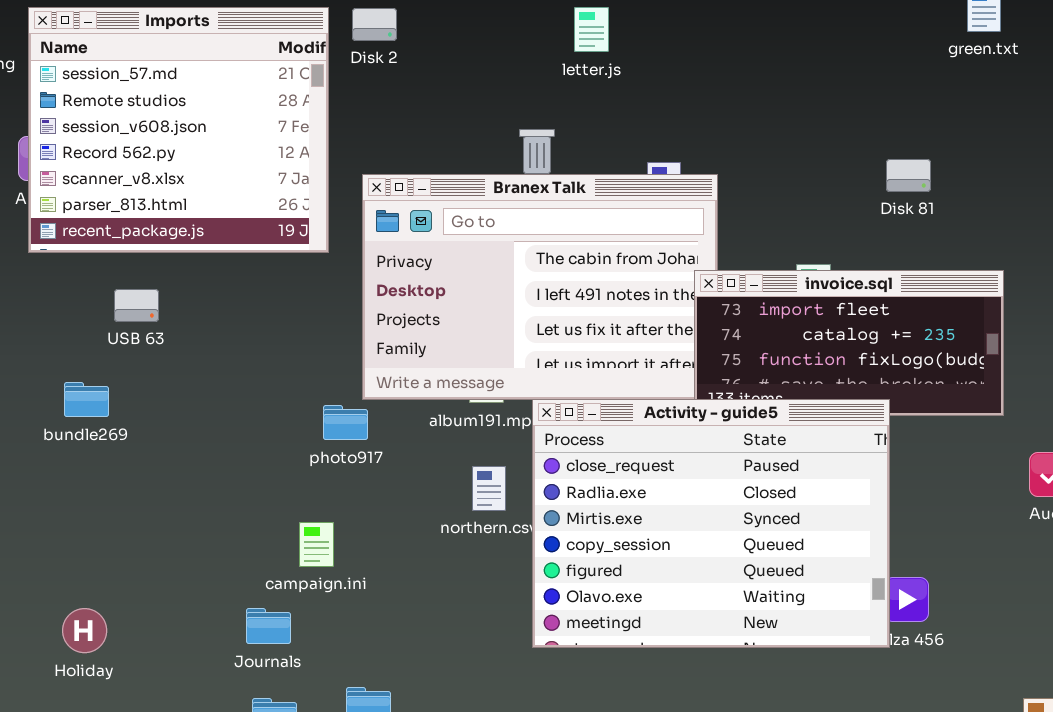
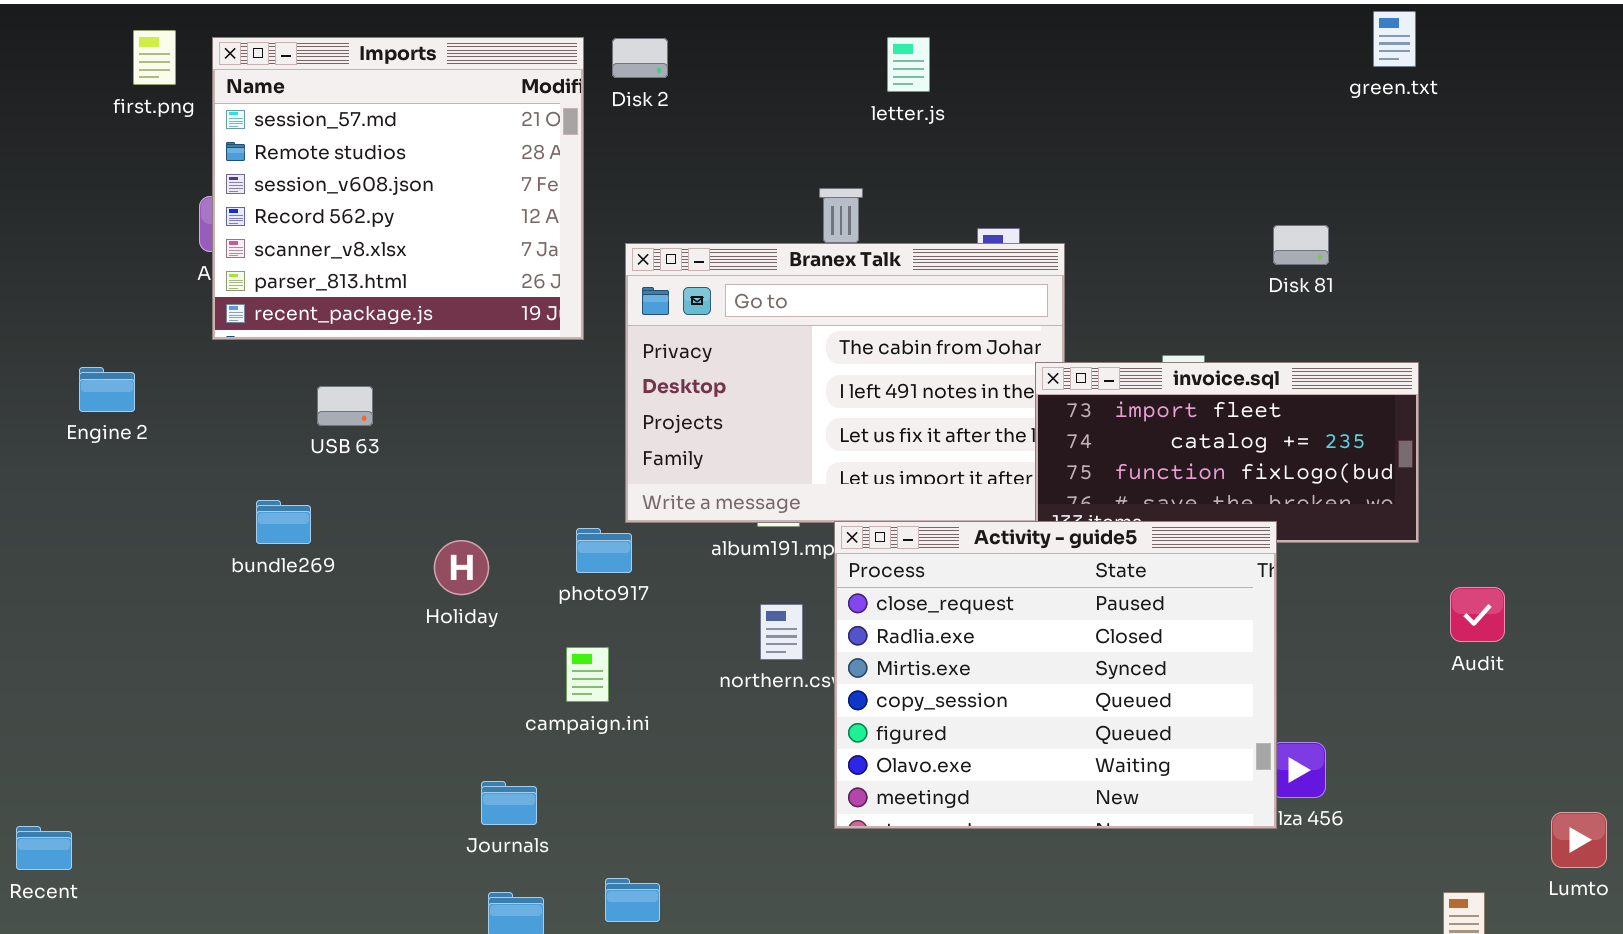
campaign.ini: [299,522,334,567] -> [566,647,609,702], moved
Holiday: [62,608,107,653] -> [434,540,489,595], moved

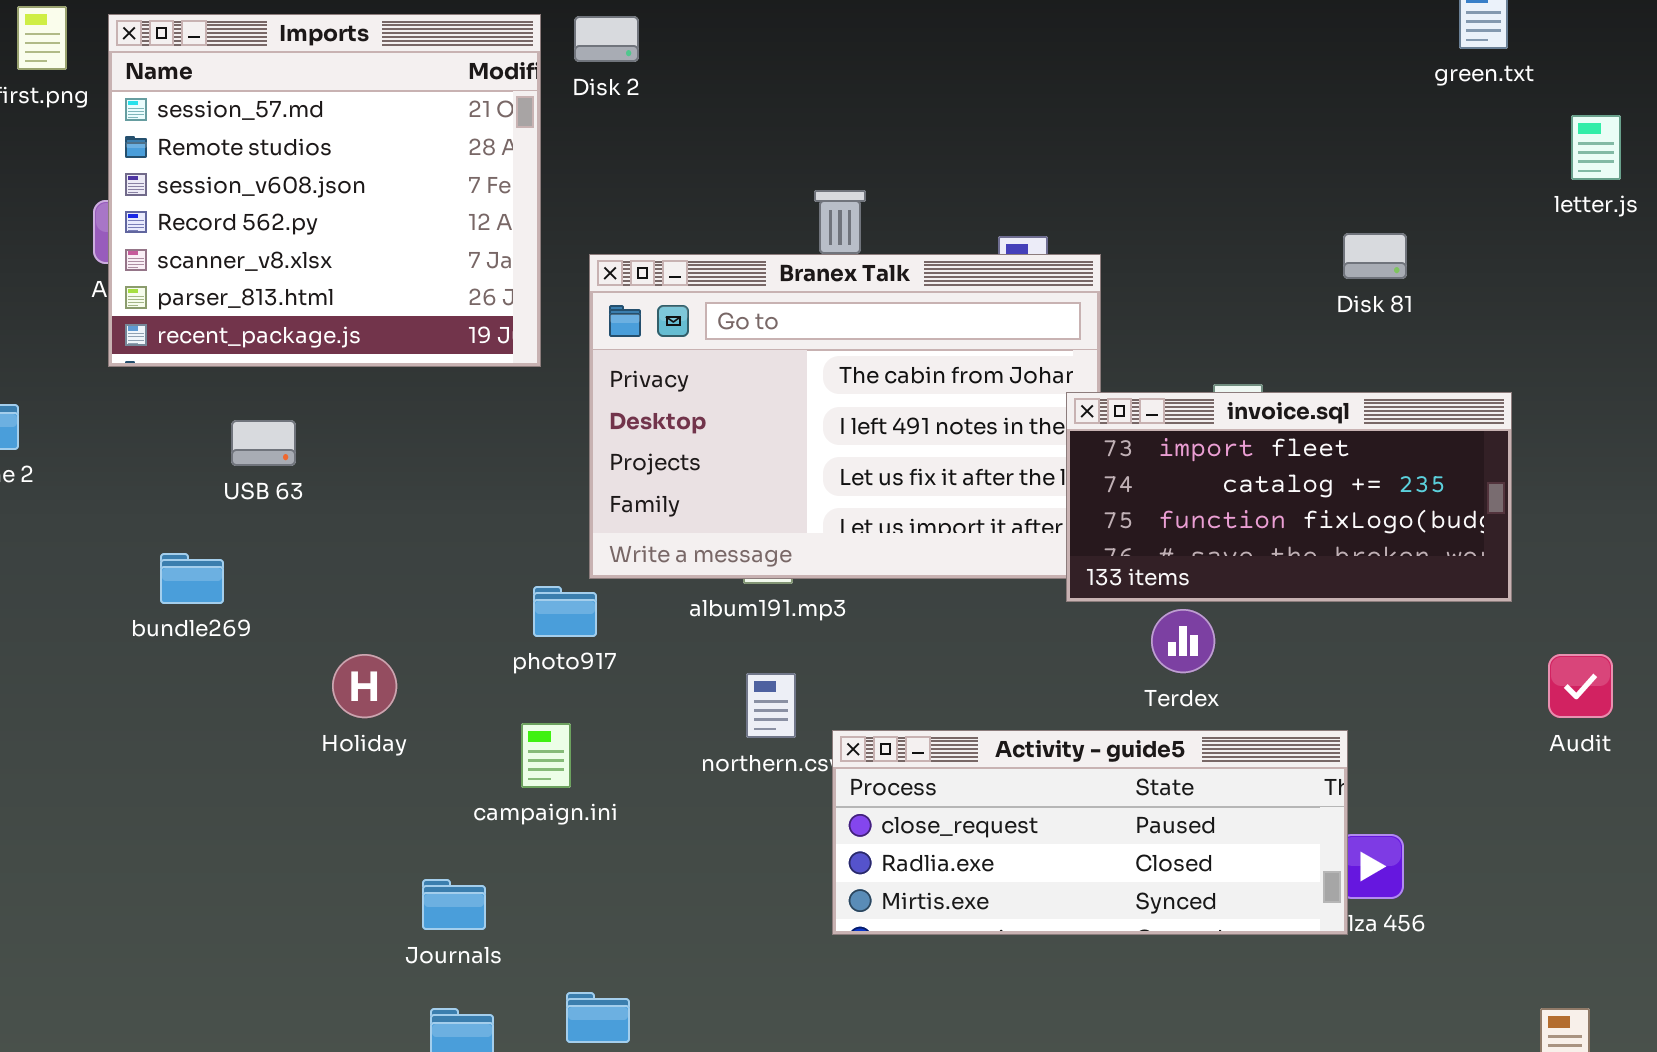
letter.js: [887,37,930,92] -> [1571,115,1621,180], moved
Activity - guide5: [834,521,1277,829] -> [832,730,1348,935], resized
Holiday: [434,540,489,595] -> [332,654,397,718], moved

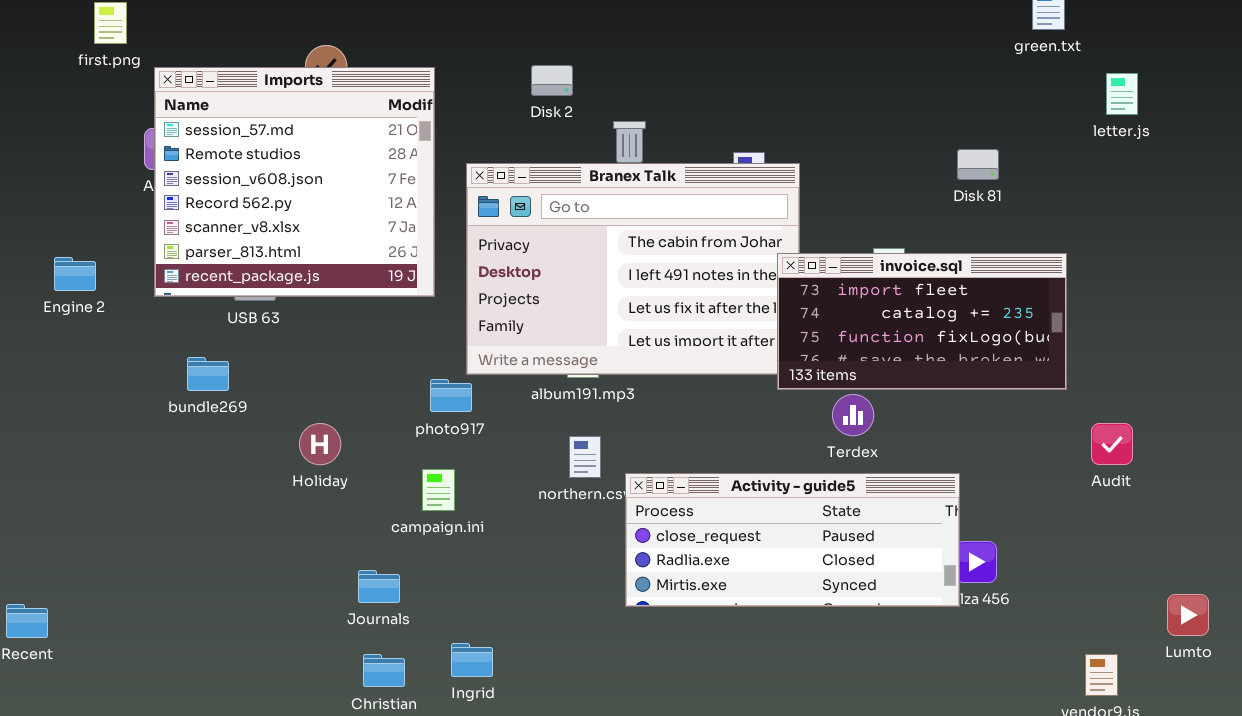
Imports: [108,14,541,367] -> [154,67,435,297], moved
Disk 2: [574,16,639,62] -> [531,65,573,96], moved

